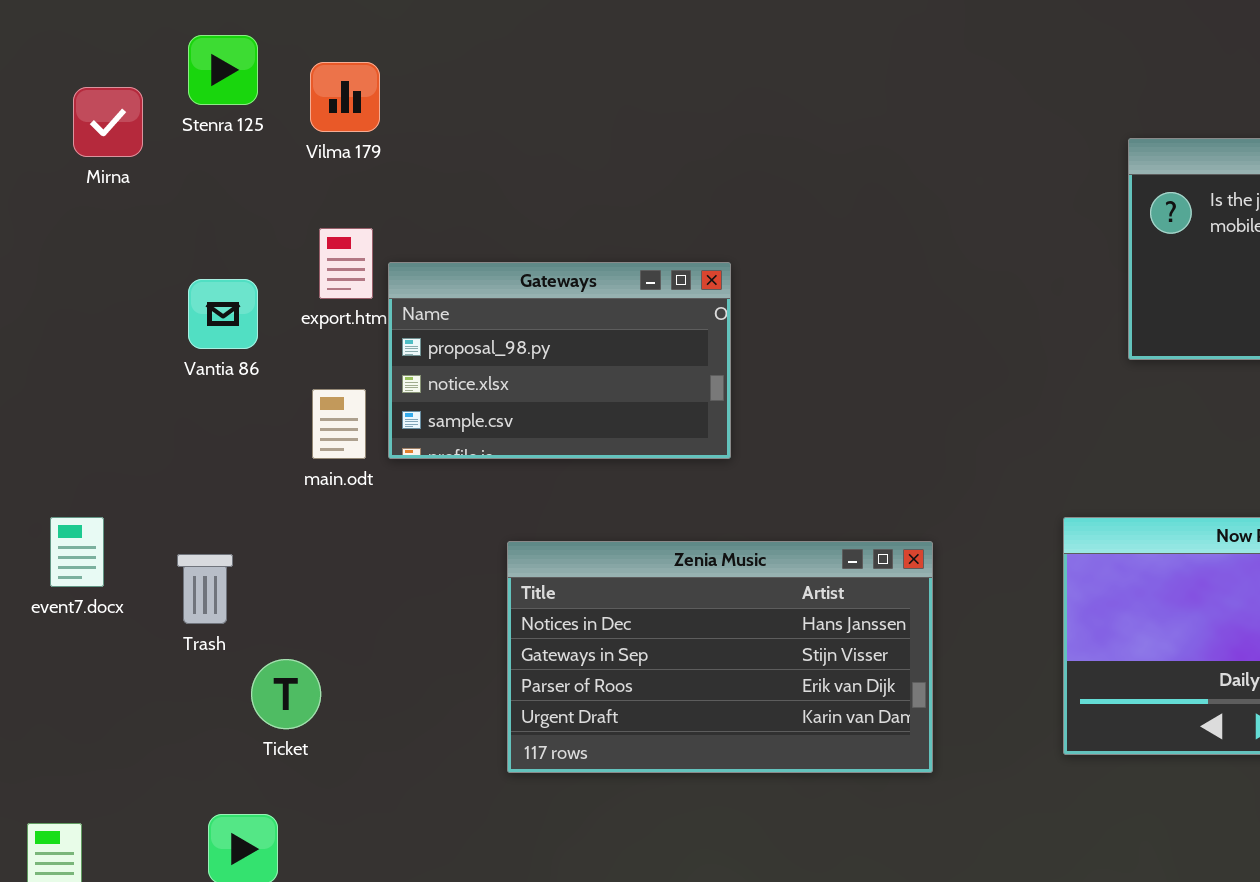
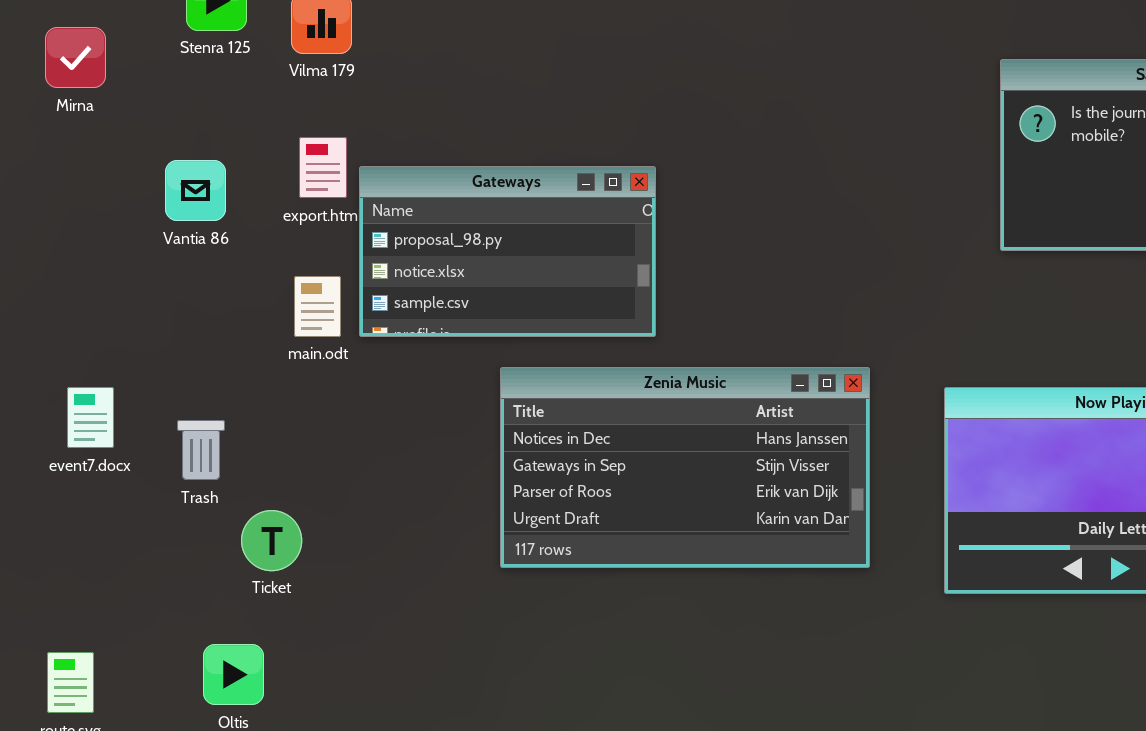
Mirna: [73,87,143,157] -> [45,27,106,88], moved
Vantia 86: [188,279,258,349] -> [165,160,226,221], moved
Zenia Music: [507,541,933,773] -> [500,367,870,568], moved

